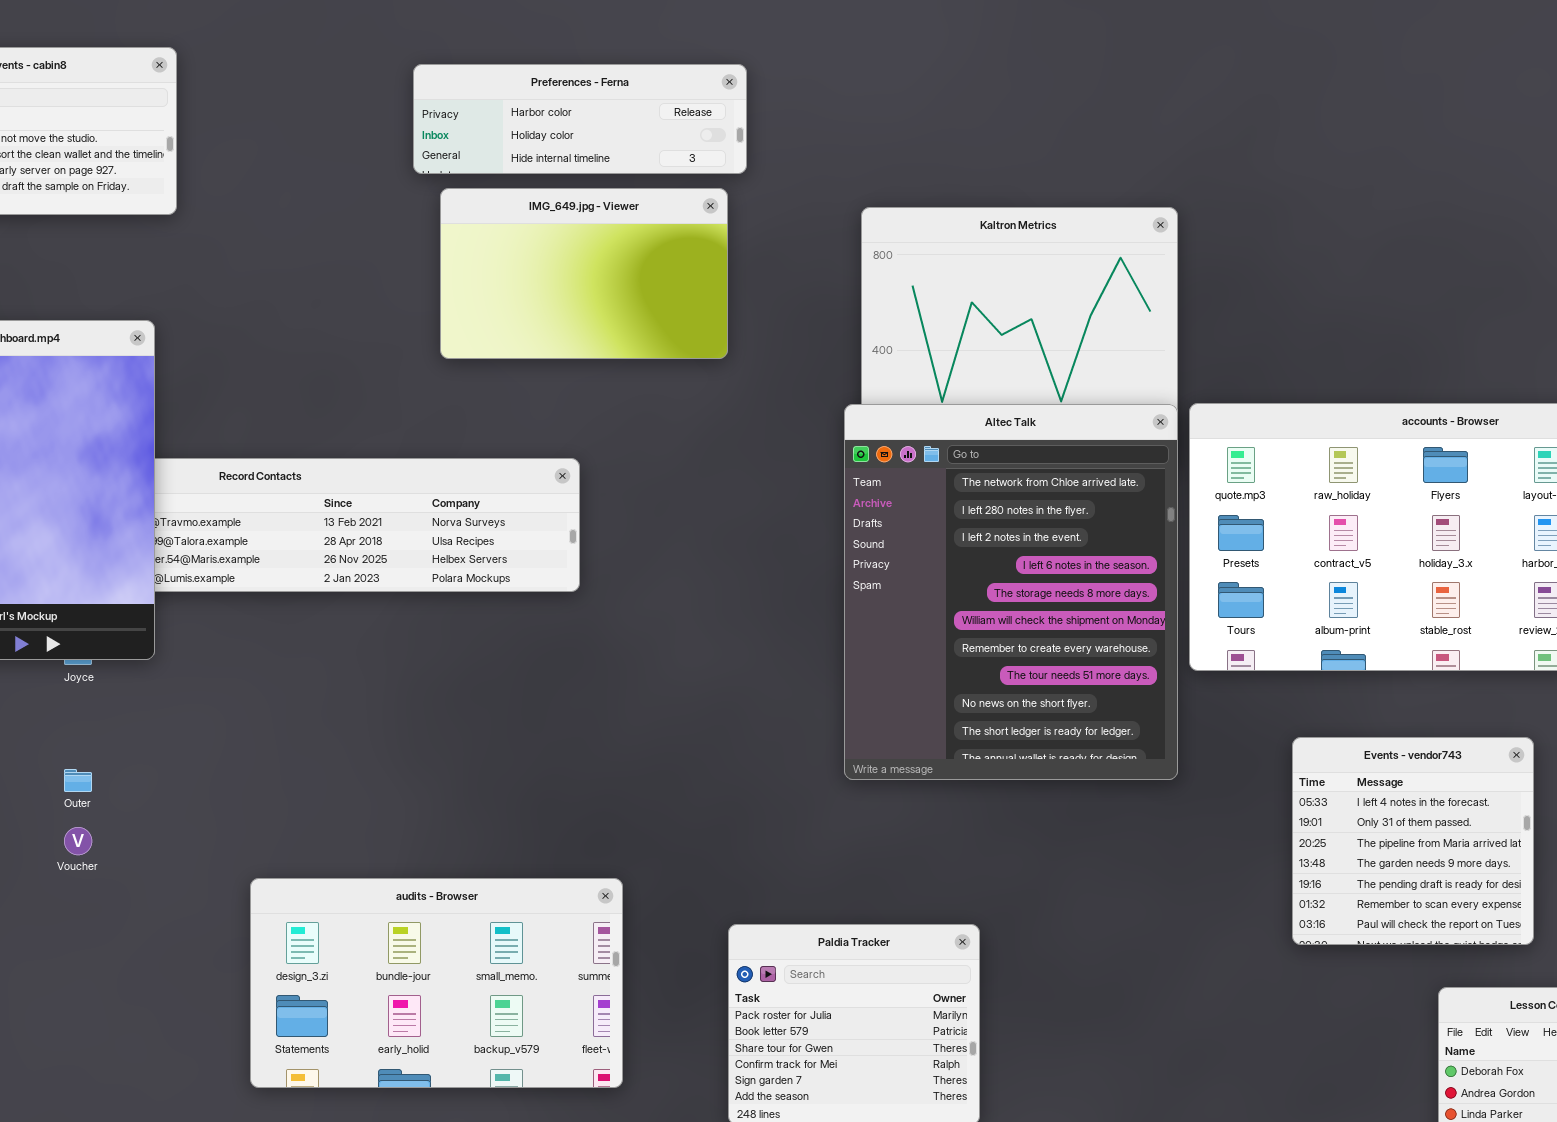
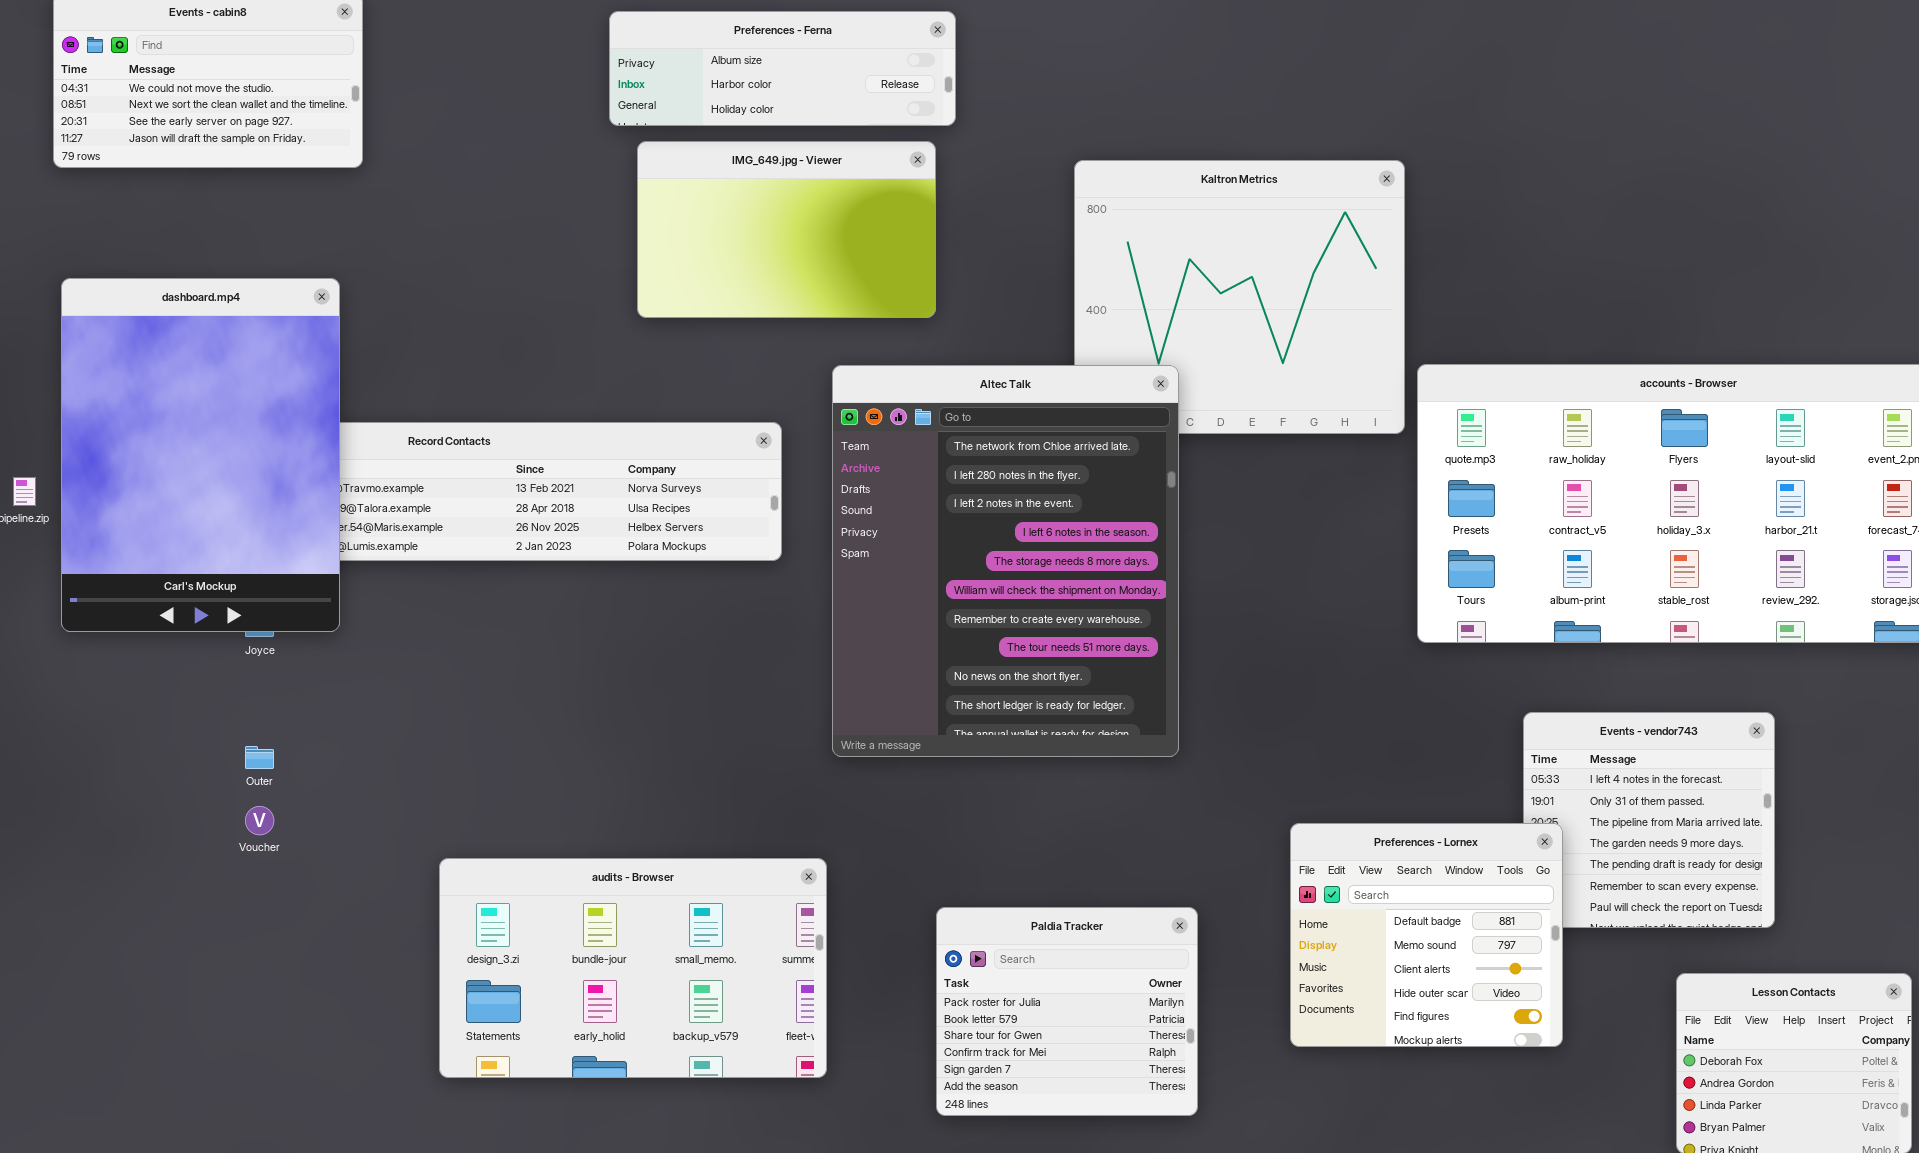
Preferences - Ferna: [413,64,747,174] -> [609,11,956,126], scrolled up 1 row
Altec Talk: [844,404,1178,780] -> [832,365,1179,757], moved
Preferences - Lornex: none -> [1290,823,1563,1047], opened

